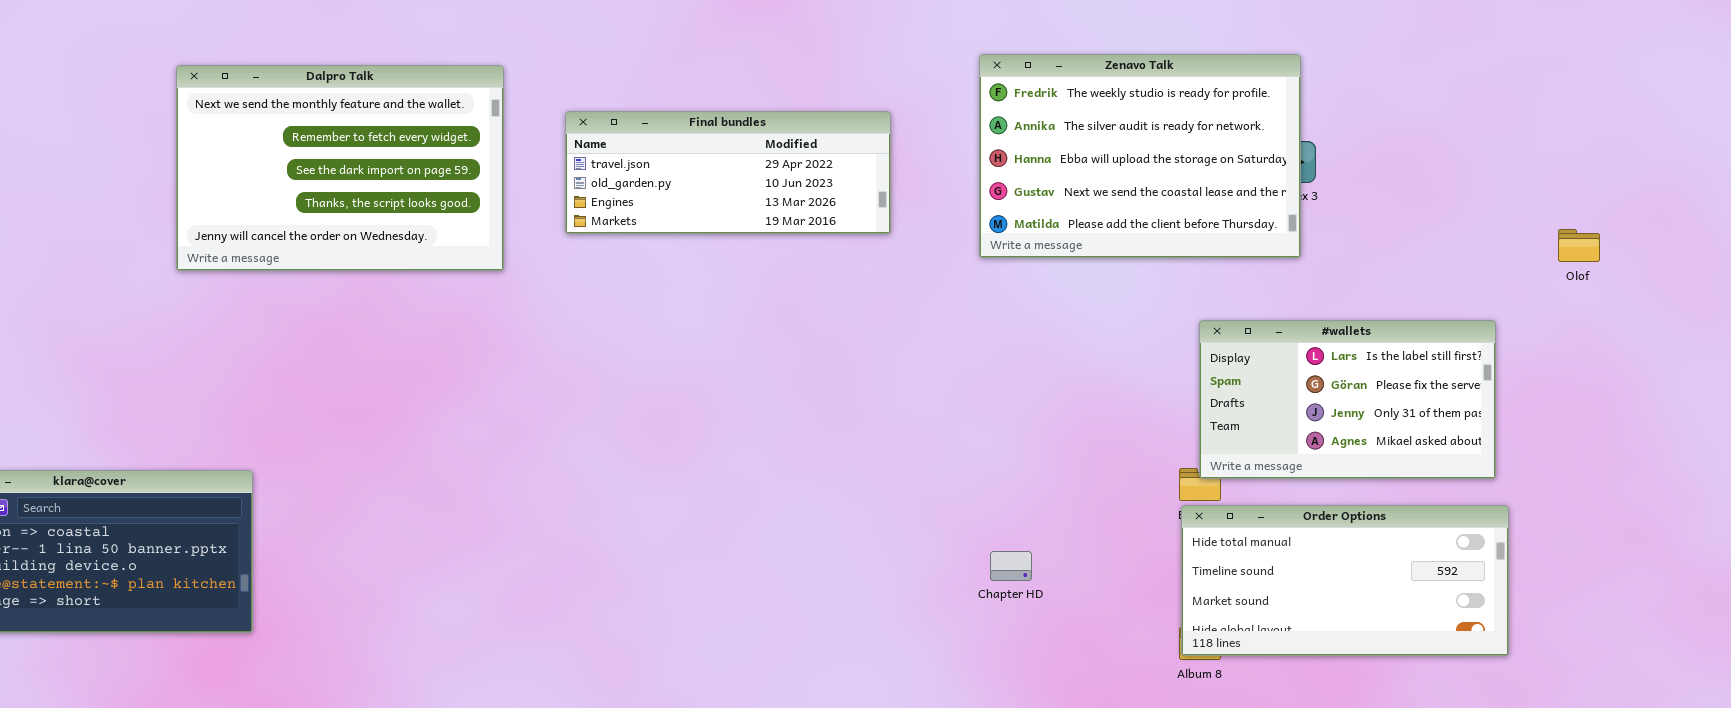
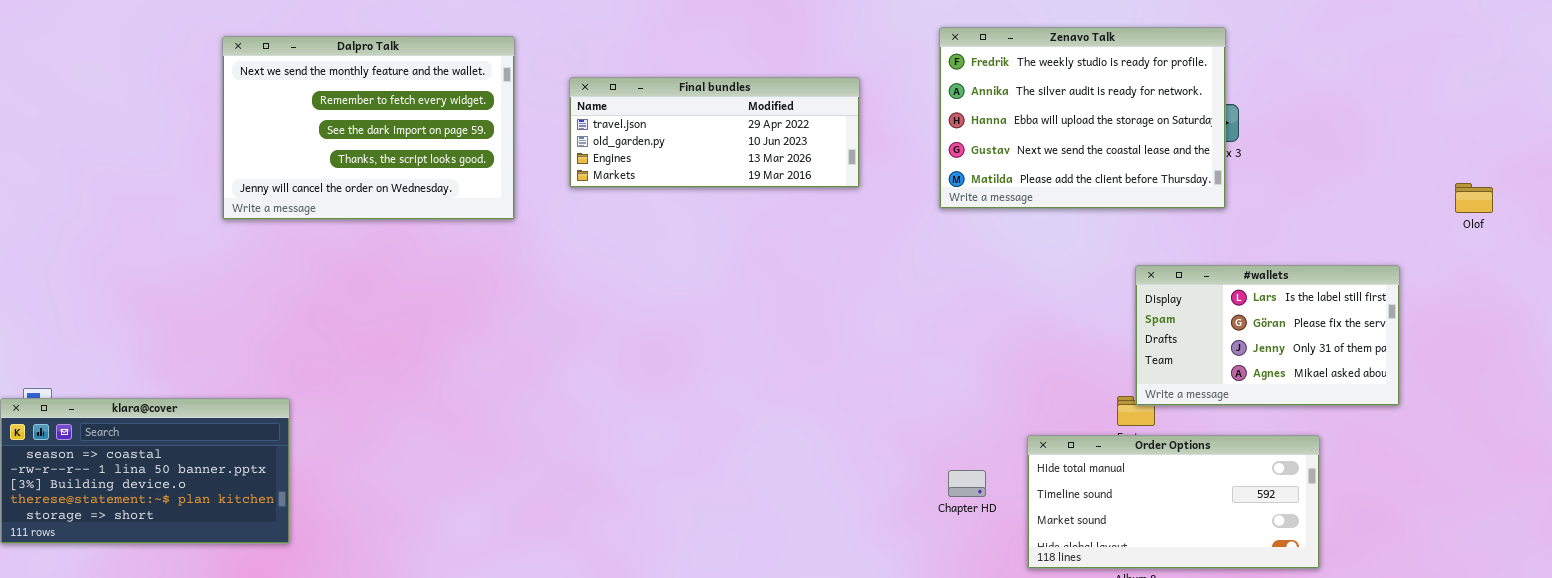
Order Options: [1181,505,1509,656] -> [1027,435,1320,569], moved

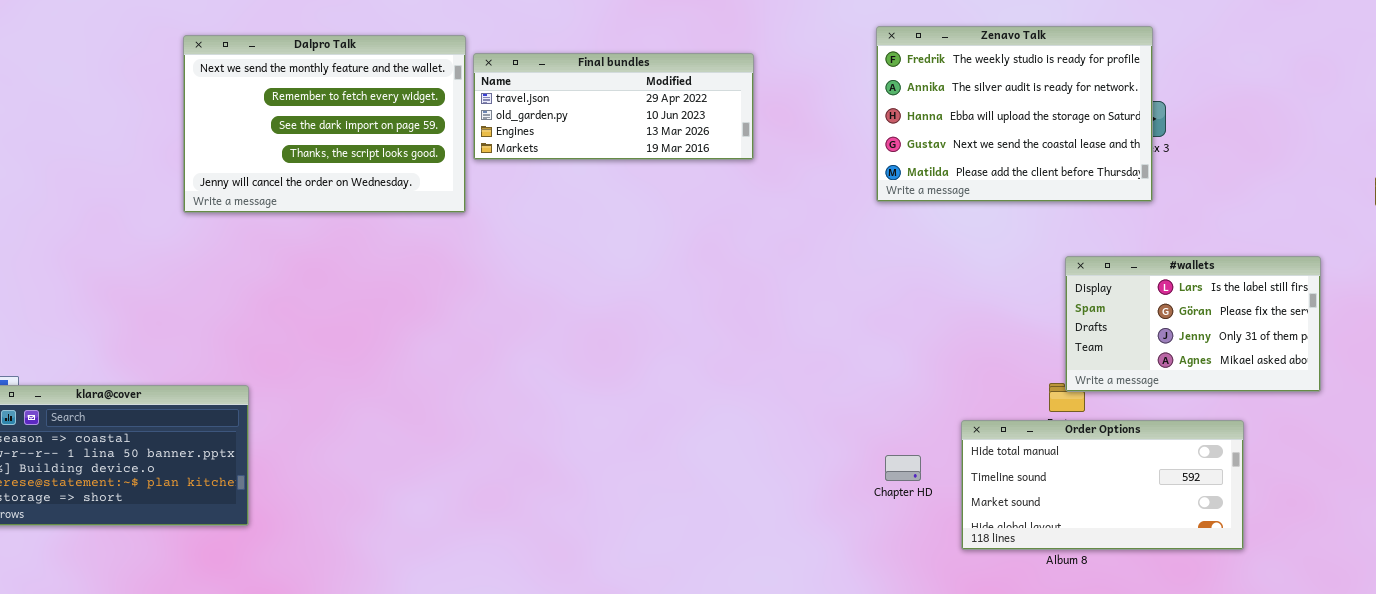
Final bundles: [569,77,860,188] -> [473,53,754,160], moved

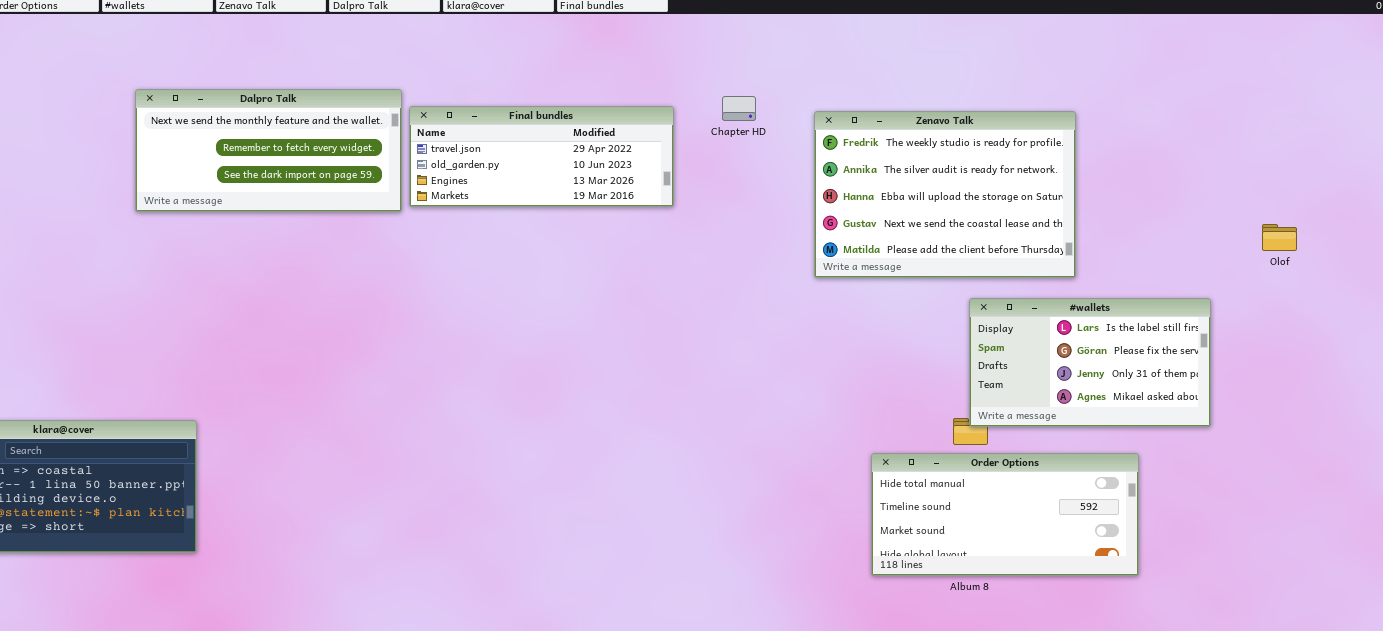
Zenavo Talk: [876,26,1153,202] -> [814,111,1076,278], moved
Dalpro Talk: [183,35,466,213] -> [135,89,402,212], resized
Chapter HD: [885,455,921,481] -> [722,96,756,121], moved

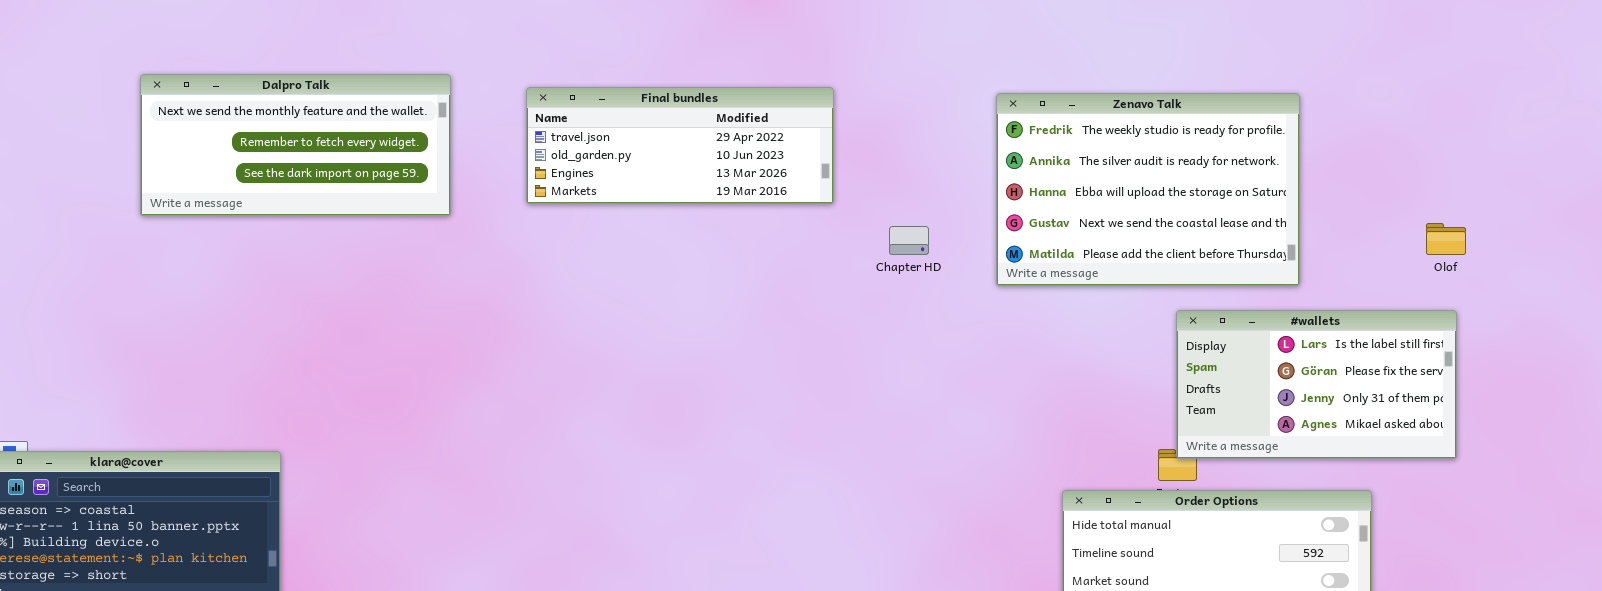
Dalpro Talk: [135,89,402,212] -> [140,74,451,216], moved
Chapter HD: [722,96,756,121] -> [889,226,929,255], moved
Olof: [1262,224,1297,251] -> [1426,223,1466,255], moved

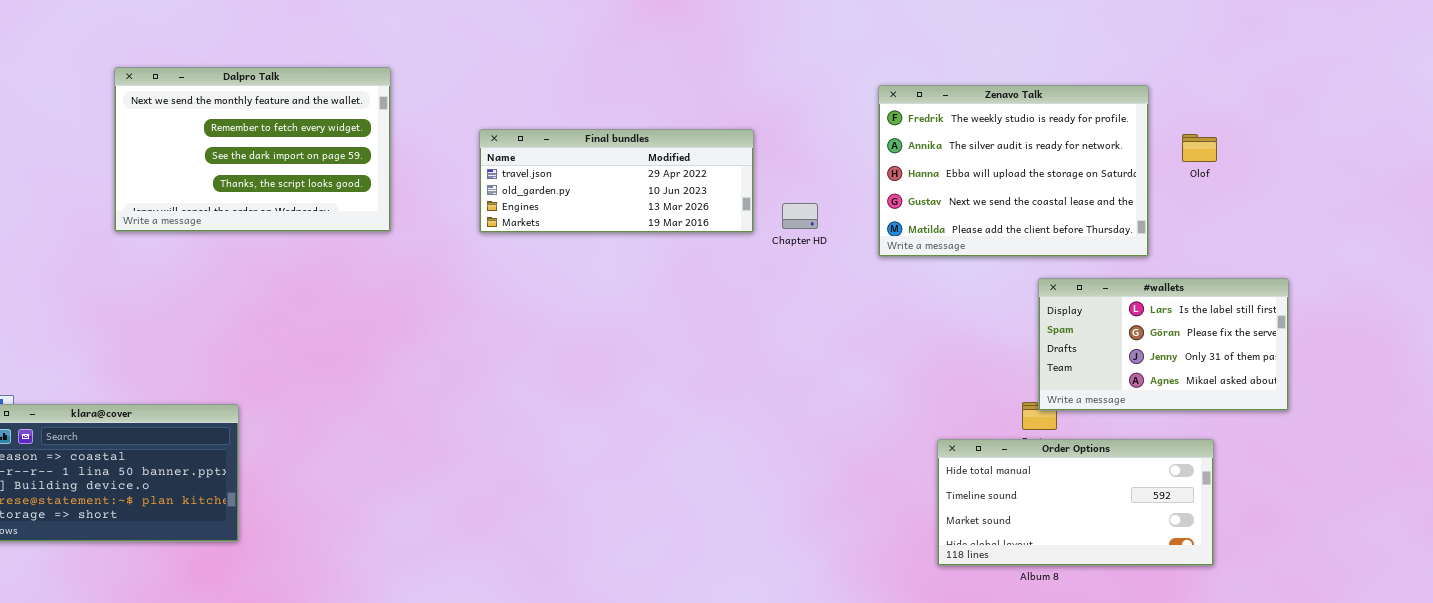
Dalpro Talk: [140,74,451,216] -> [114,67,391,232], resized
Final bundles: [526,87,834,204] -> [479,129,754,233], moved
Olof: [1426,223,1466,255] -> [1182,134,1217,162], moved

